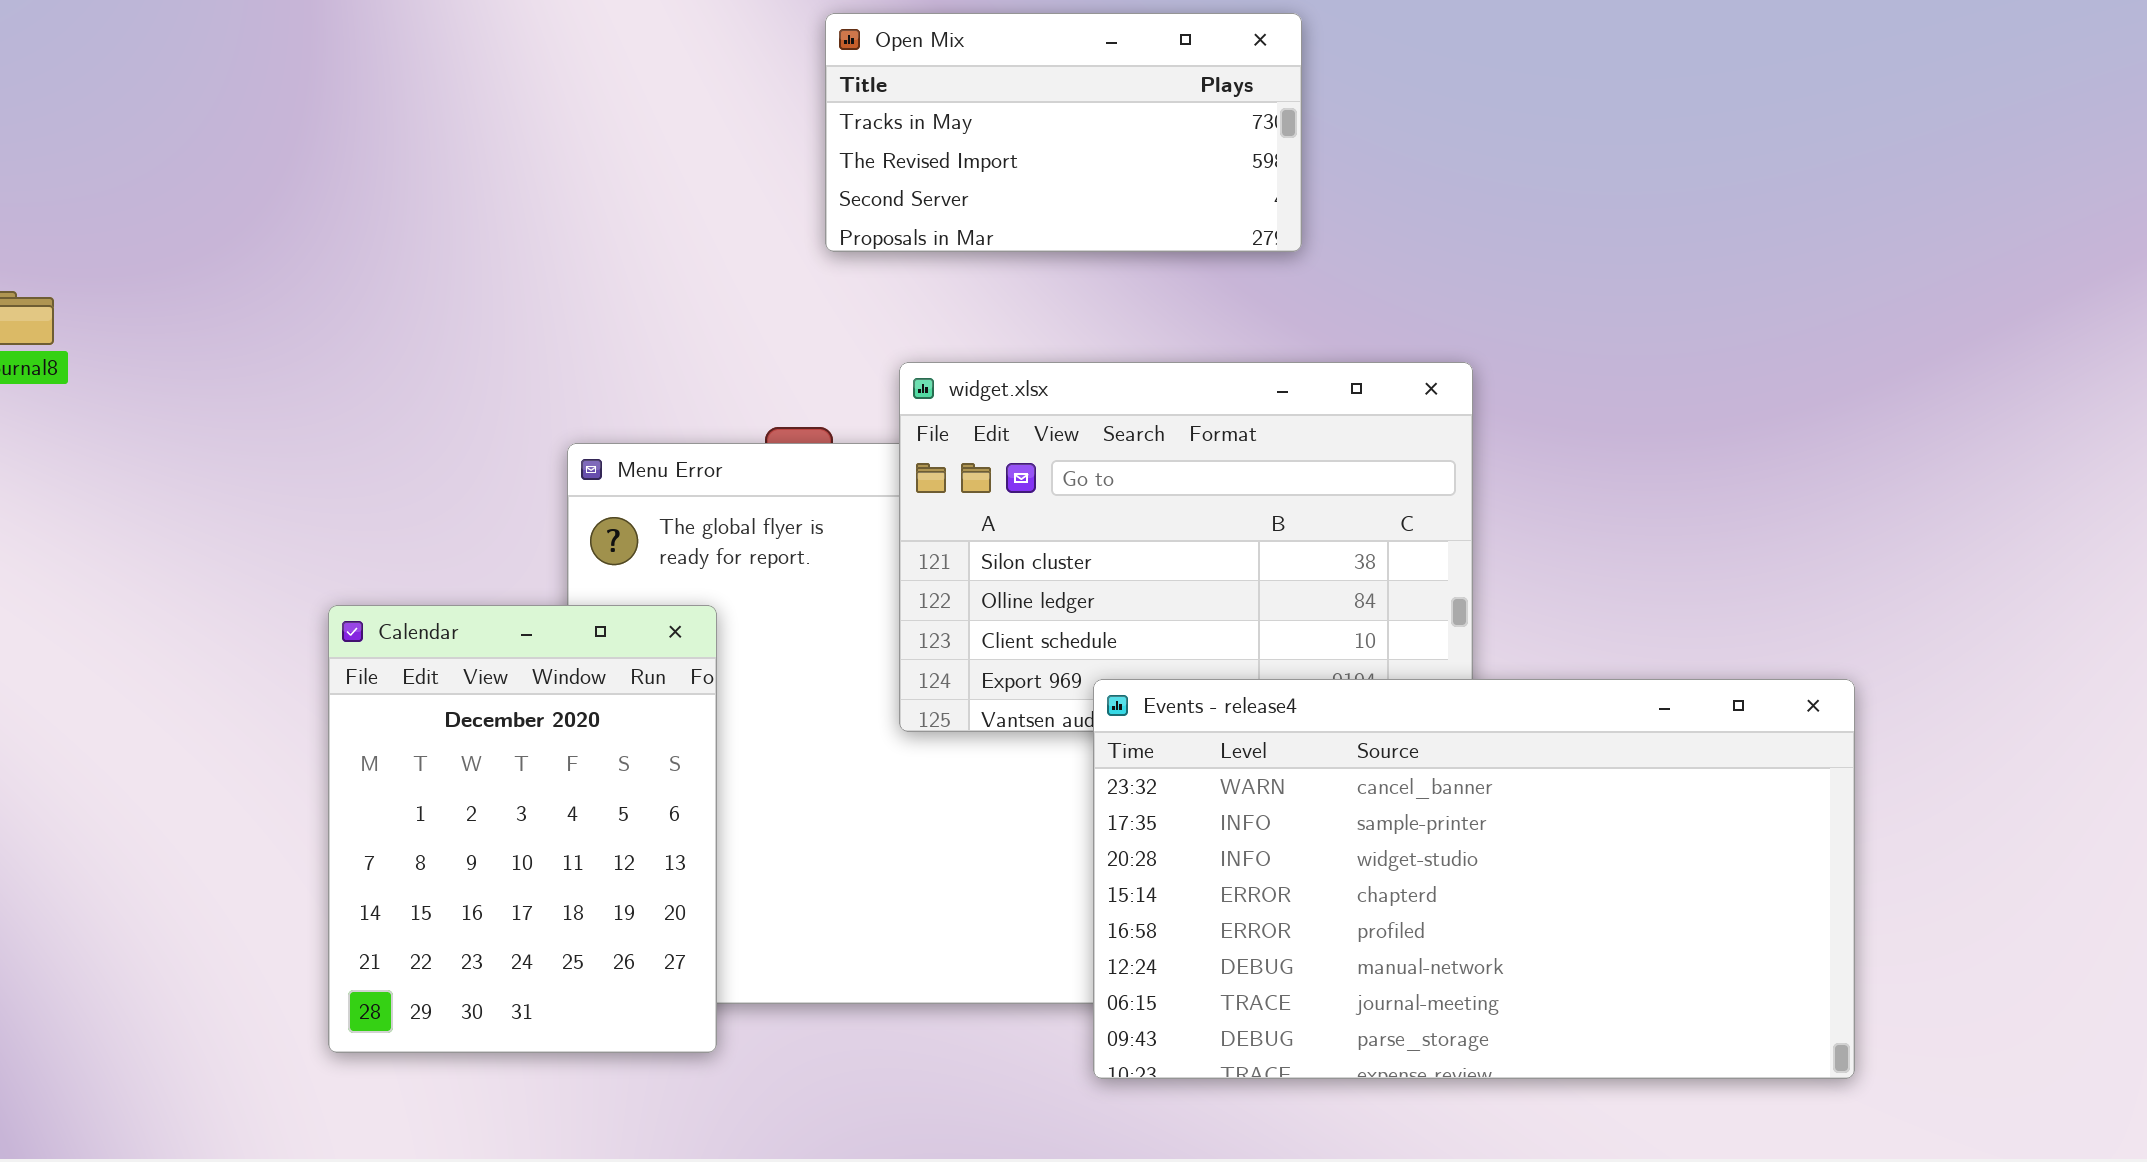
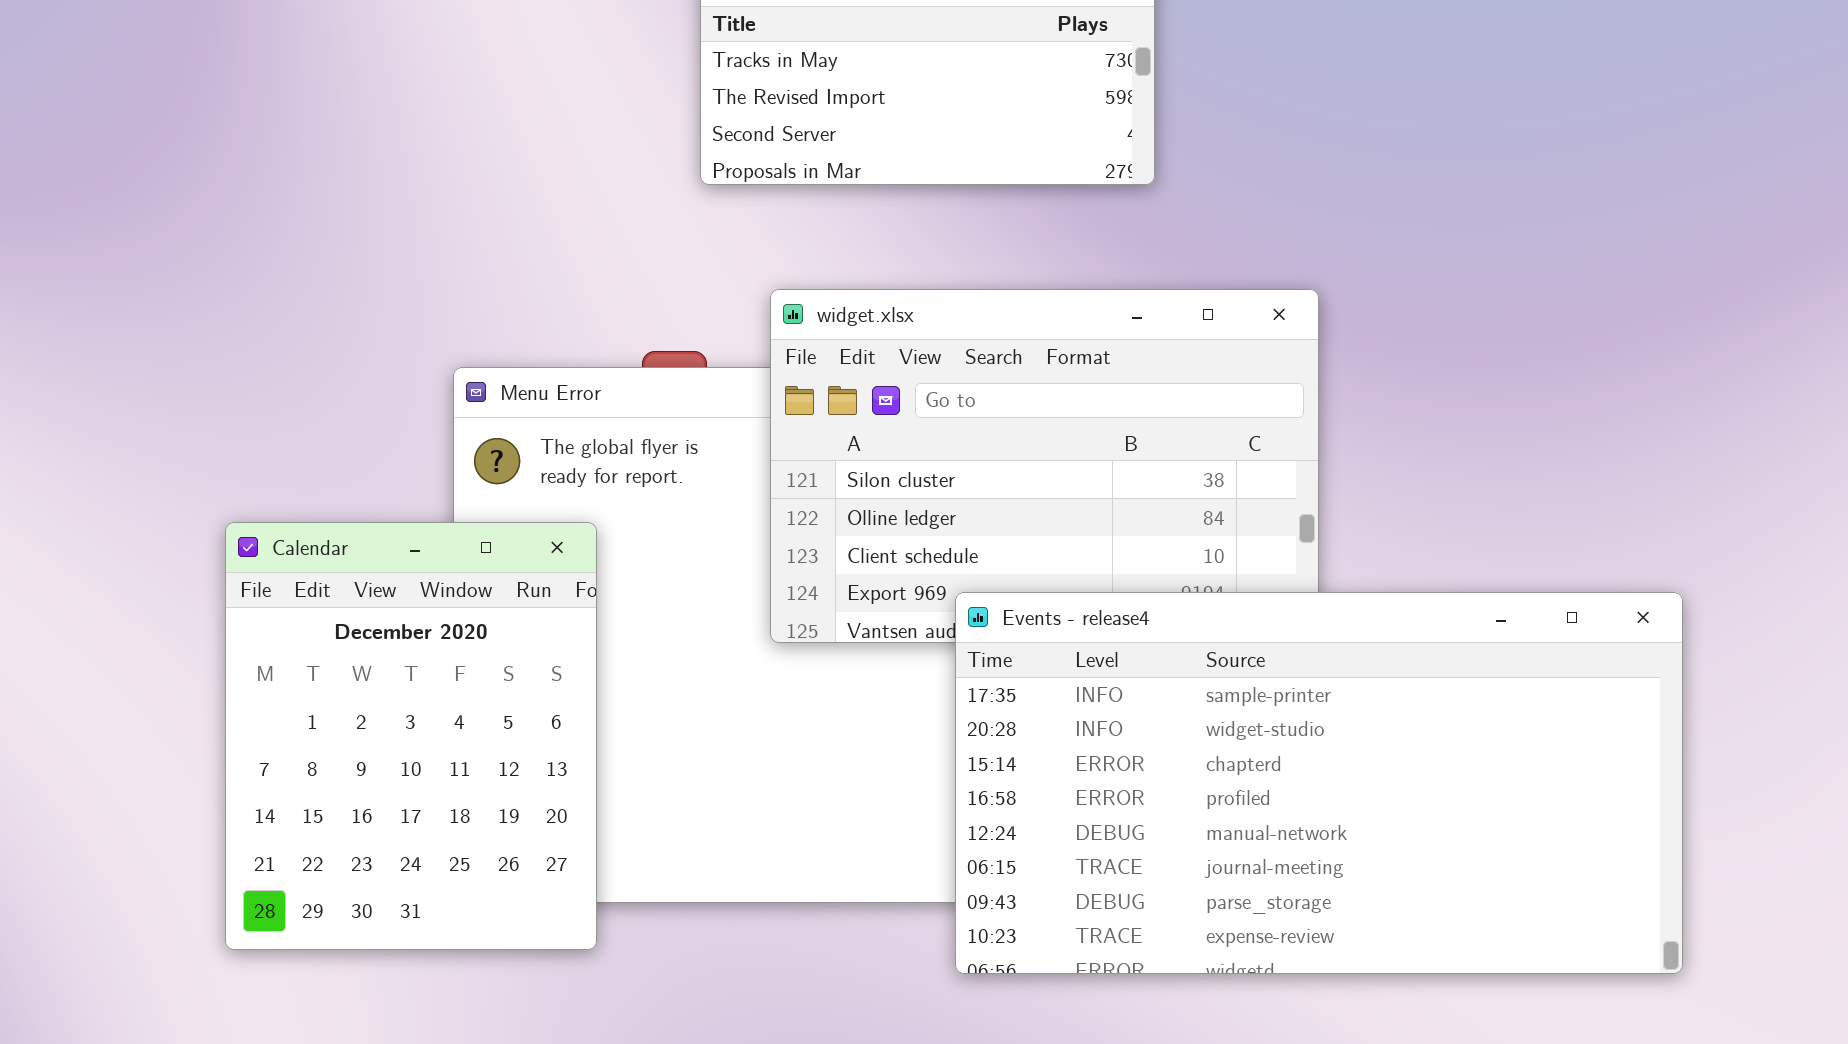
Events - release4: [1093,679,1855,1079] -> [955,592,1683,974], scrolled down 1 row

